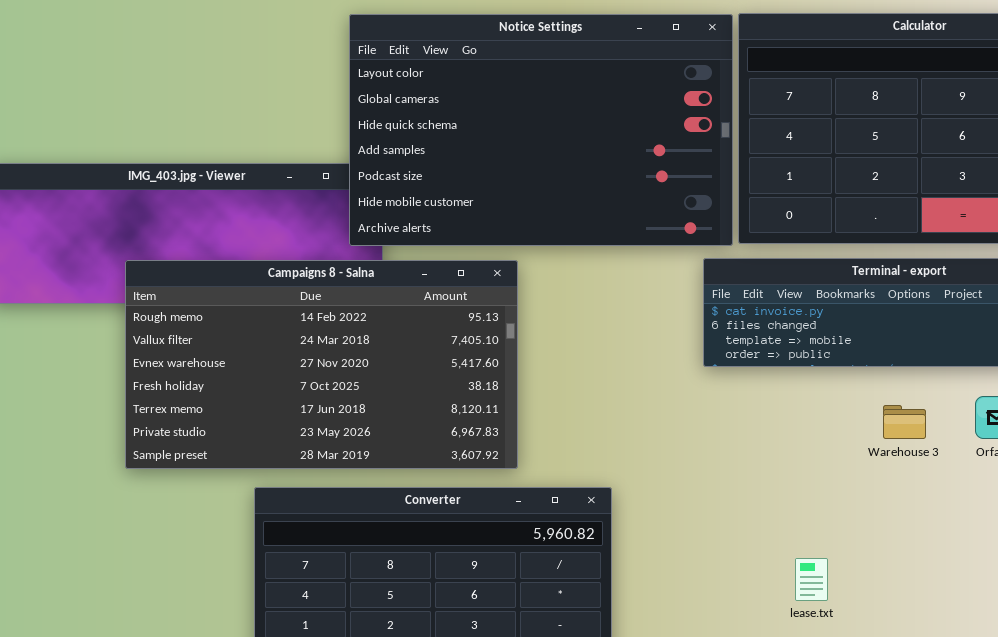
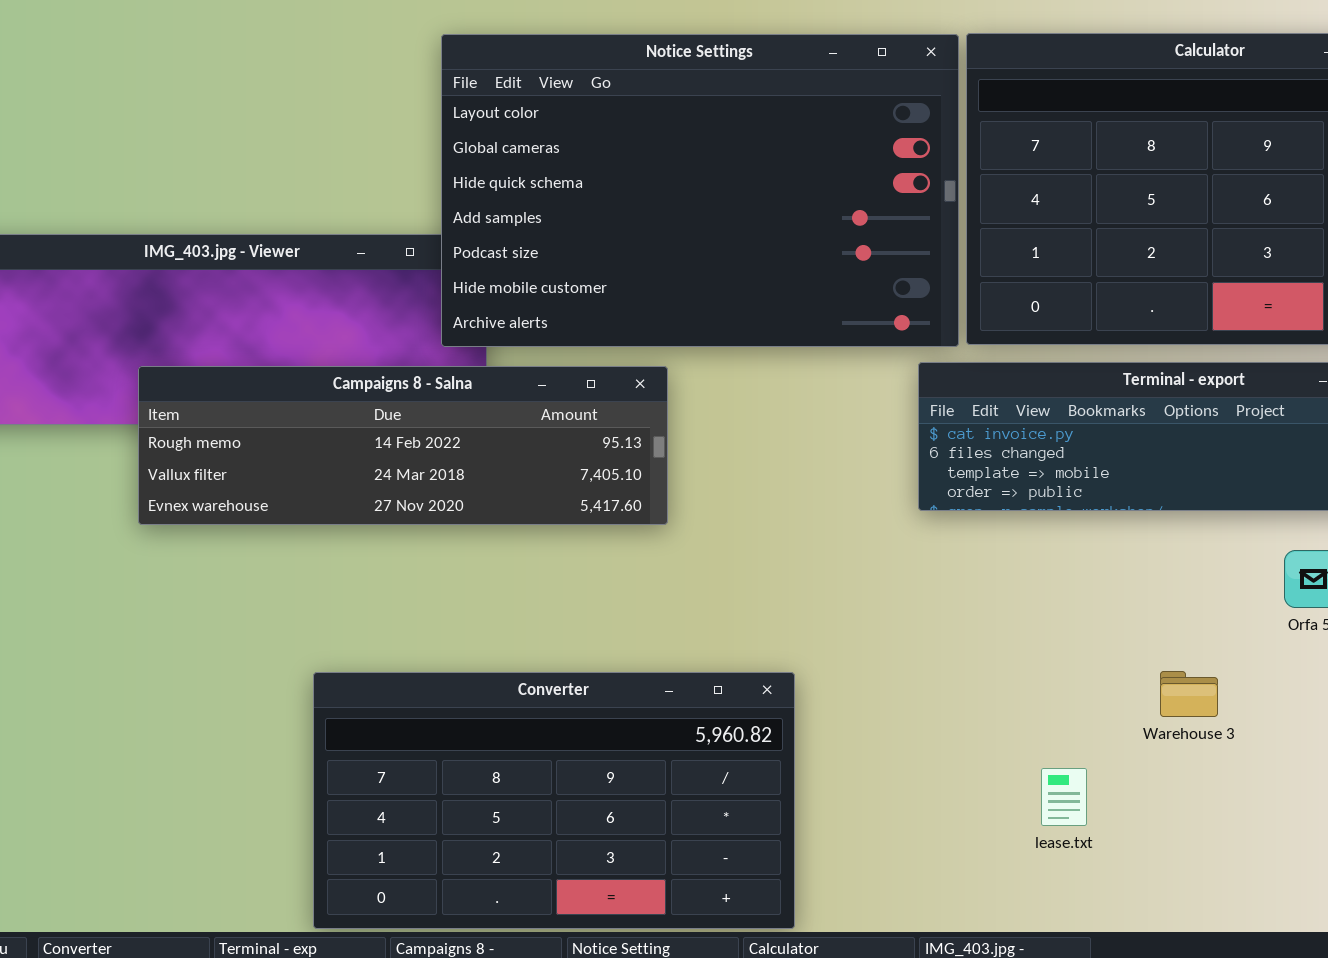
Campaigns 8 - Salna: [125,260,518,469] -> [138,366,668,525], resized
Warehouse 3: [883,405,926,439] -> [1160,671,1218,717], moved

